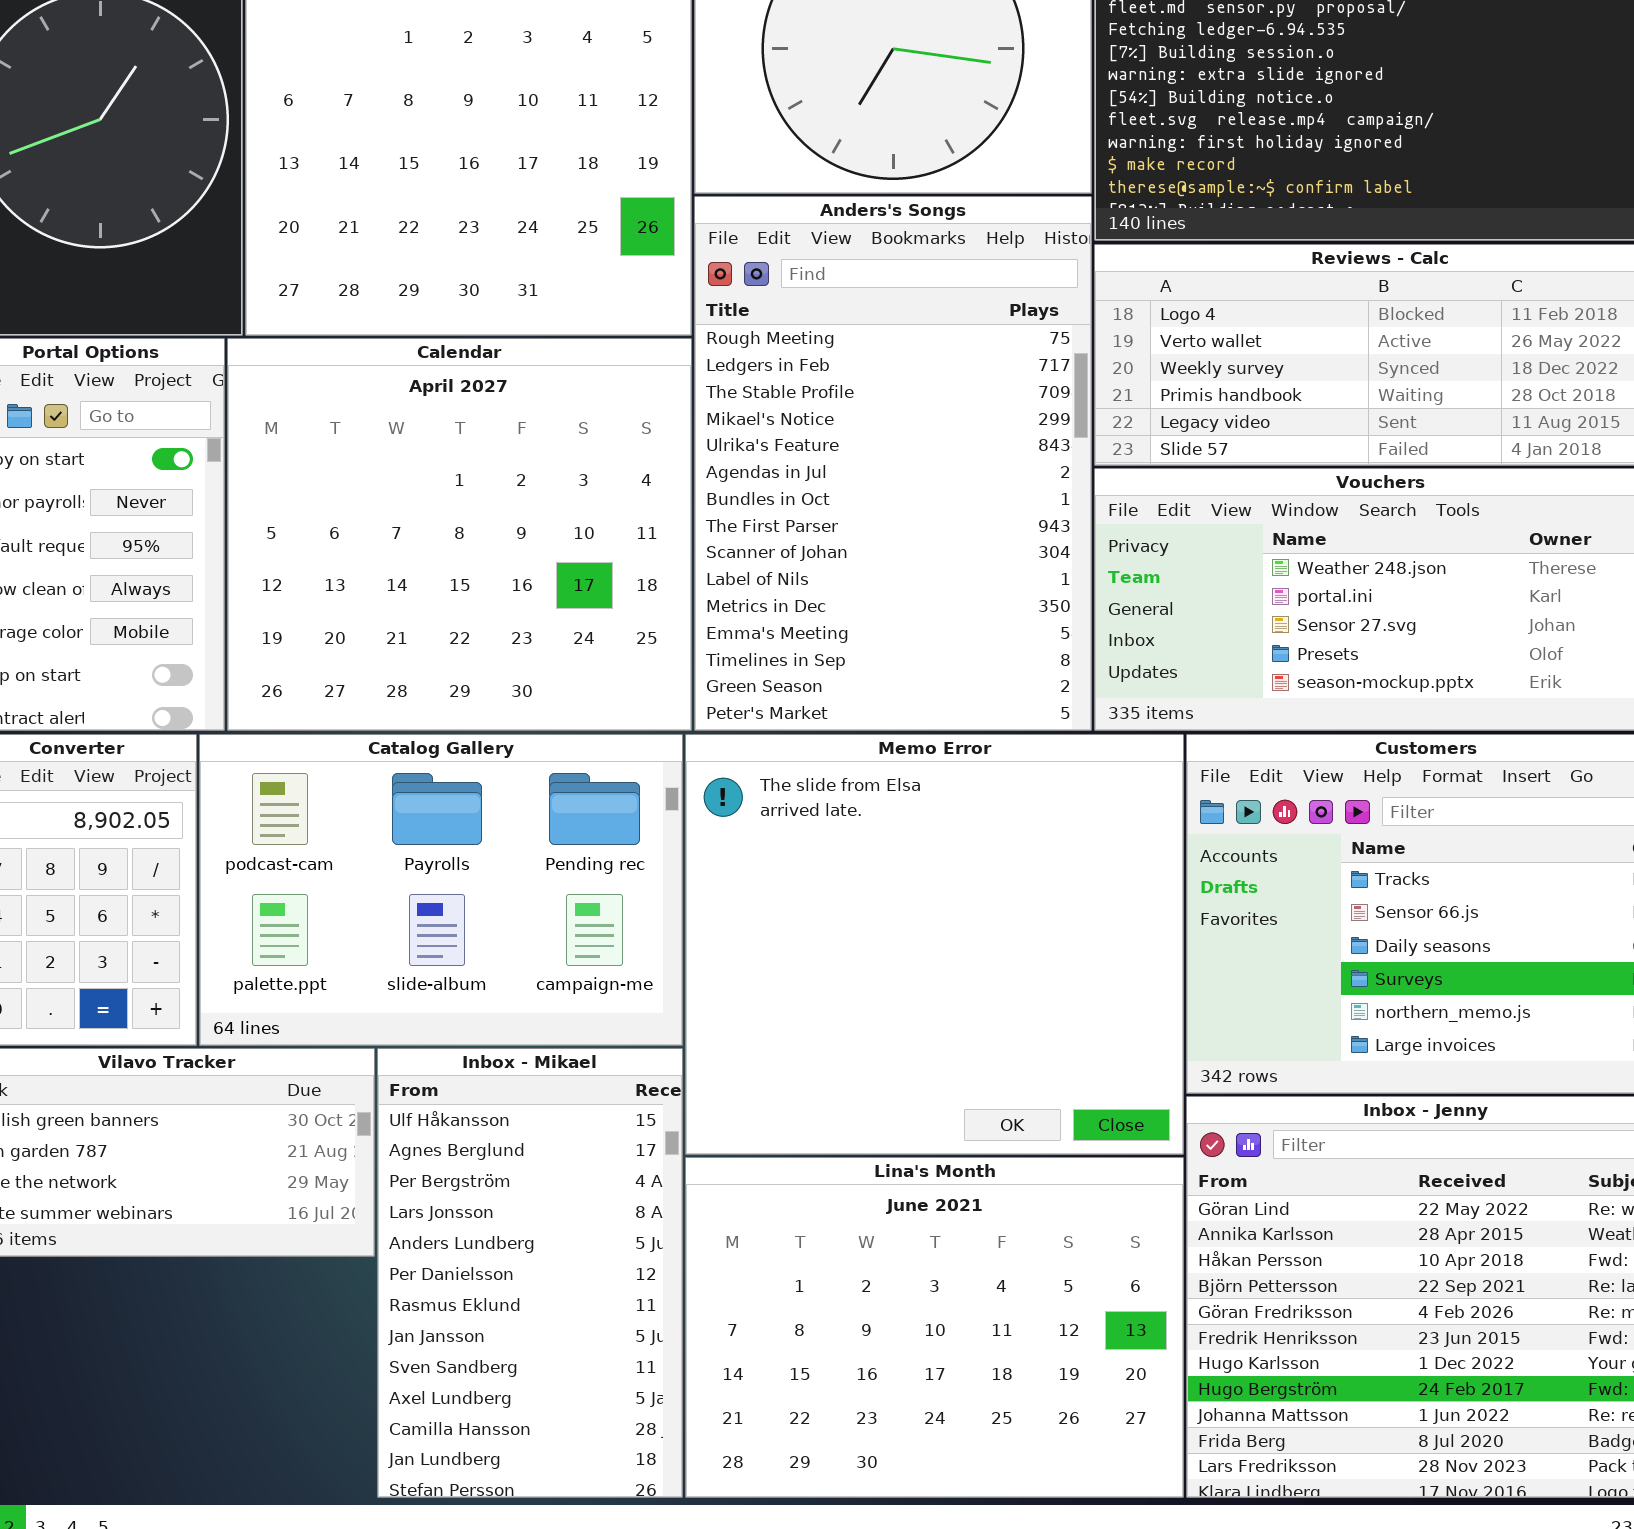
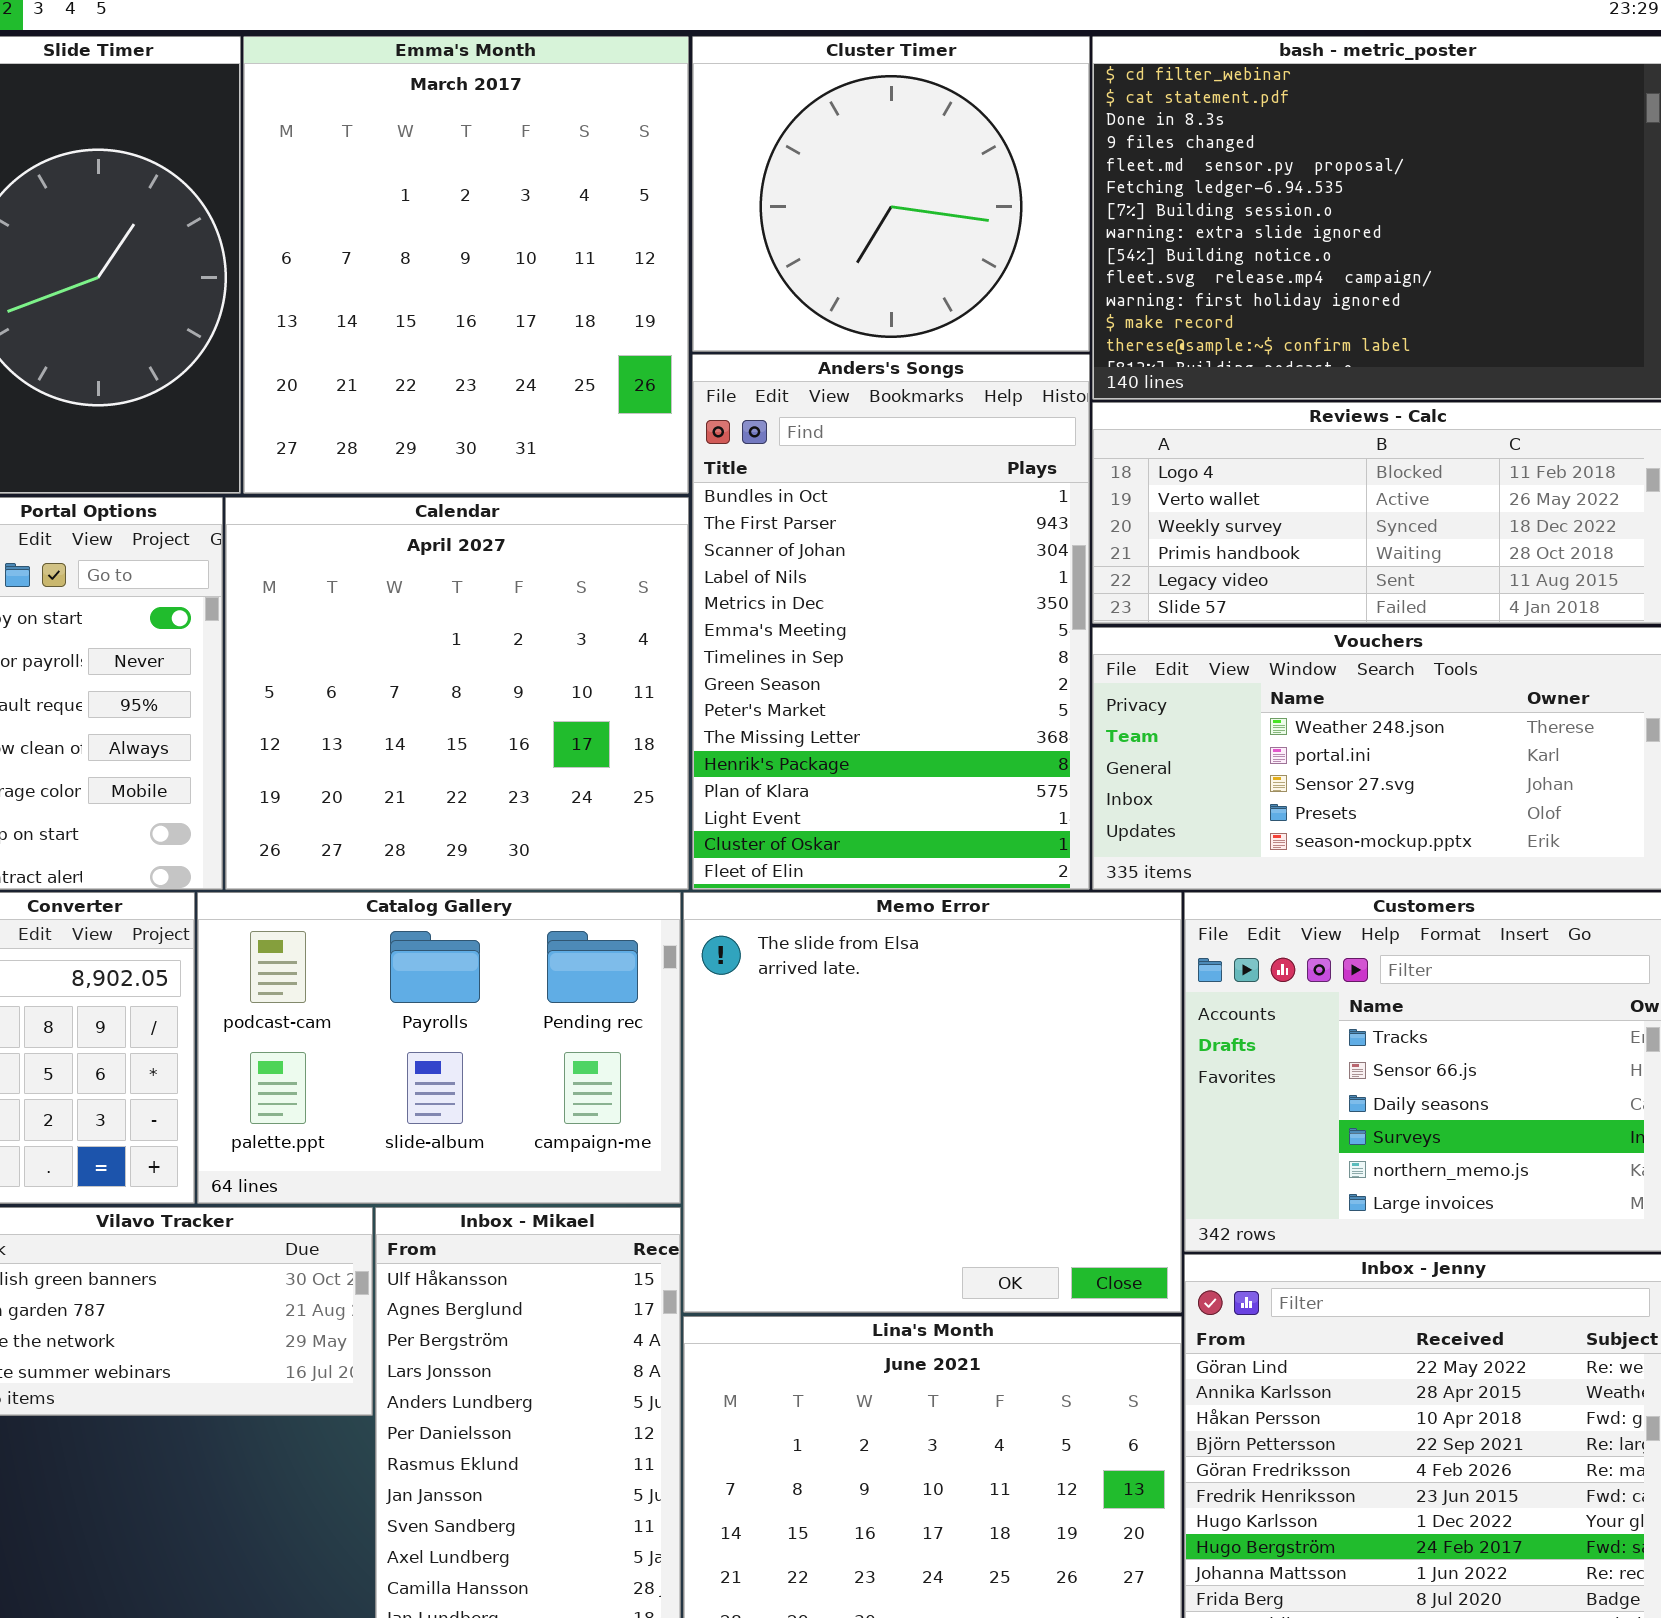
Anders's Songs: [694,196,1092,731] -> [692,354,1090,890], scrolled down 6 rows

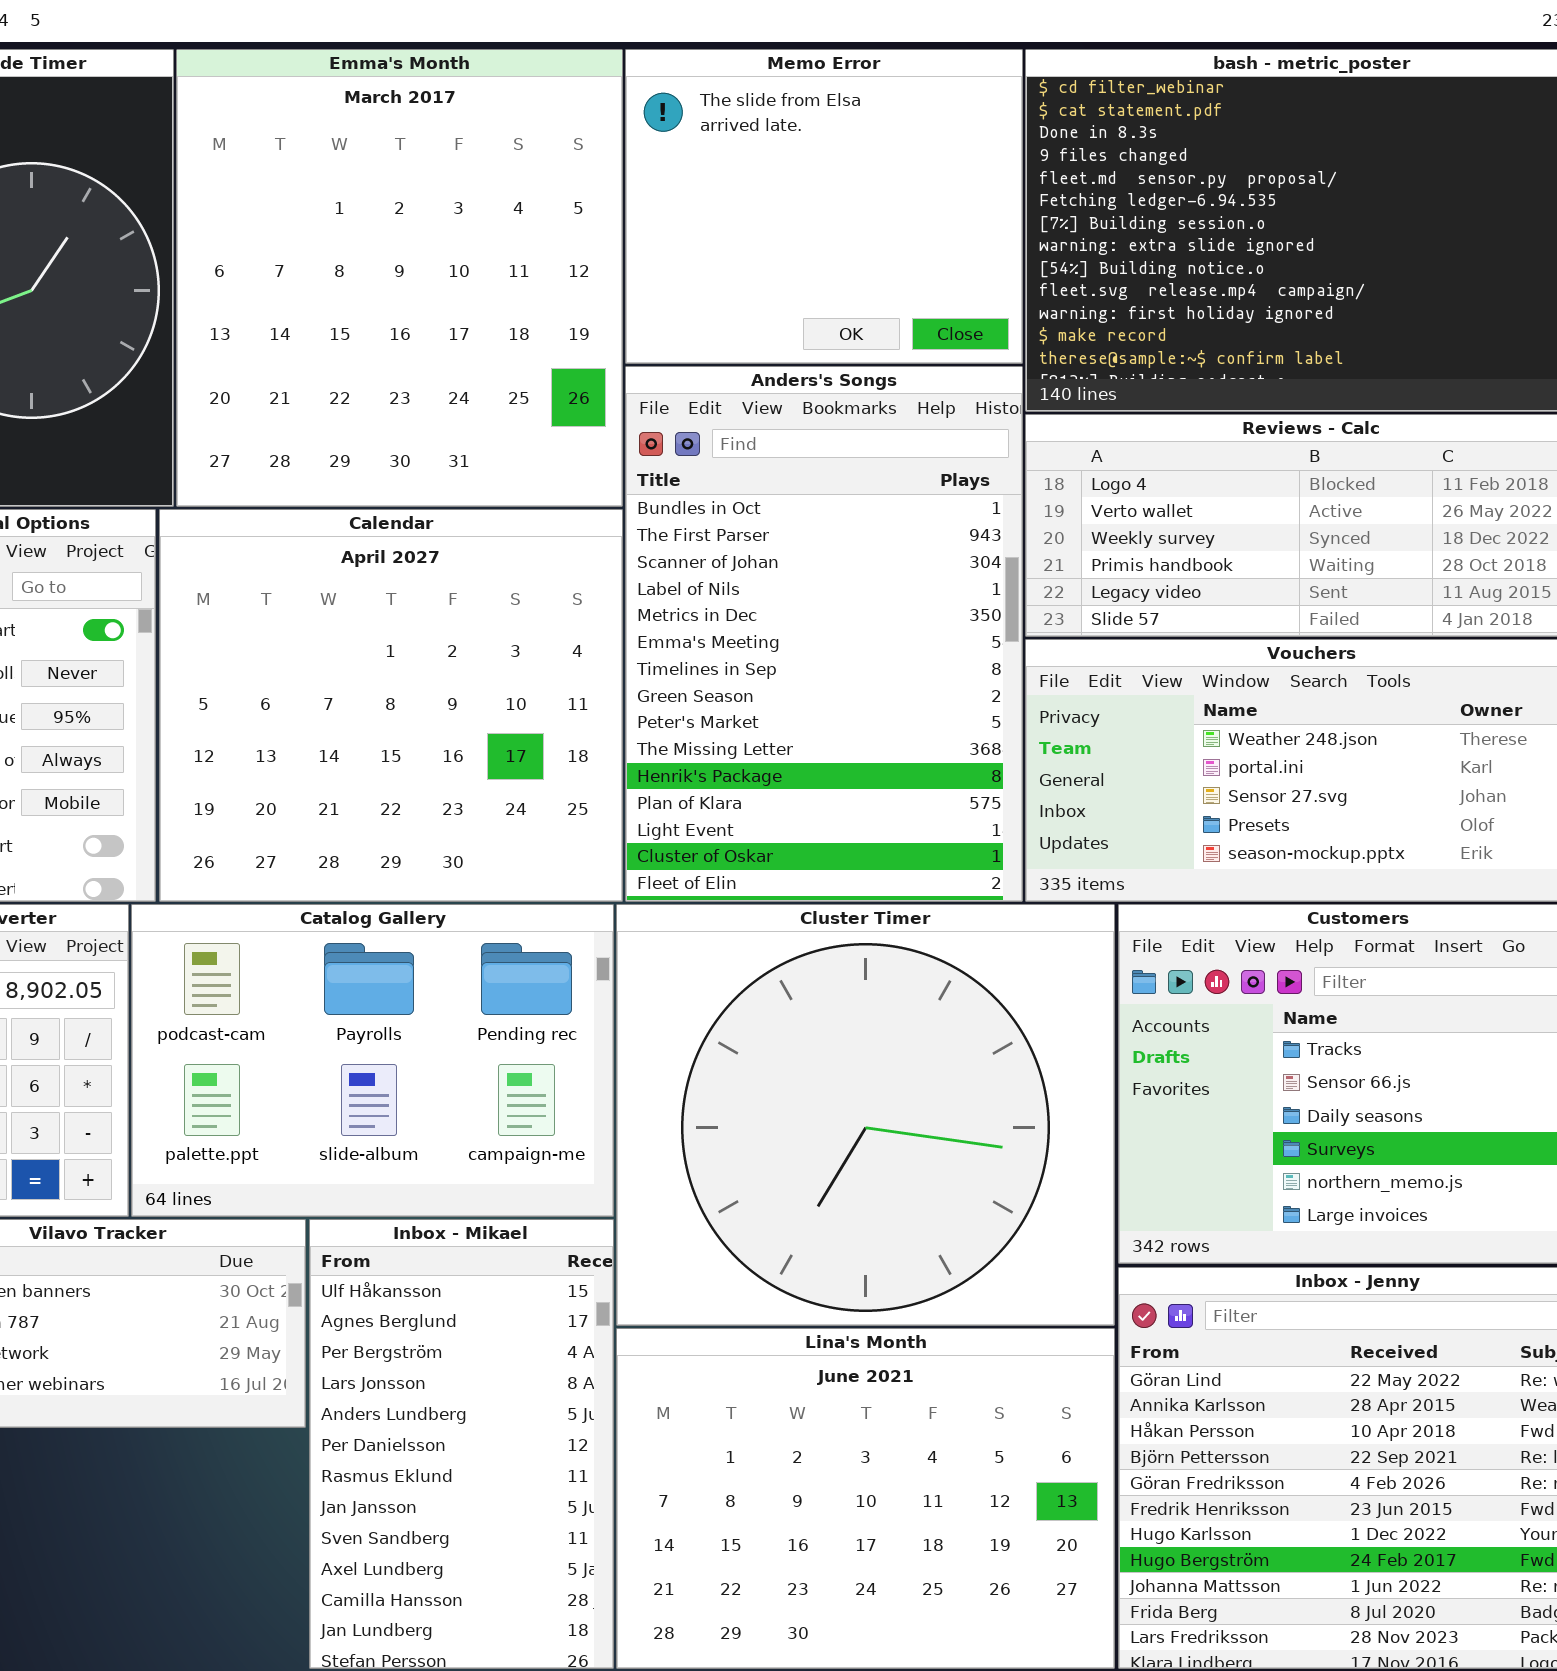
Cluster Timer: [692,36,1090,352] -> [616,904,1115,1326], moved, resized
Memo Error: [683,892,1182,1313] -> [625,49,1023,364], moved, resized

